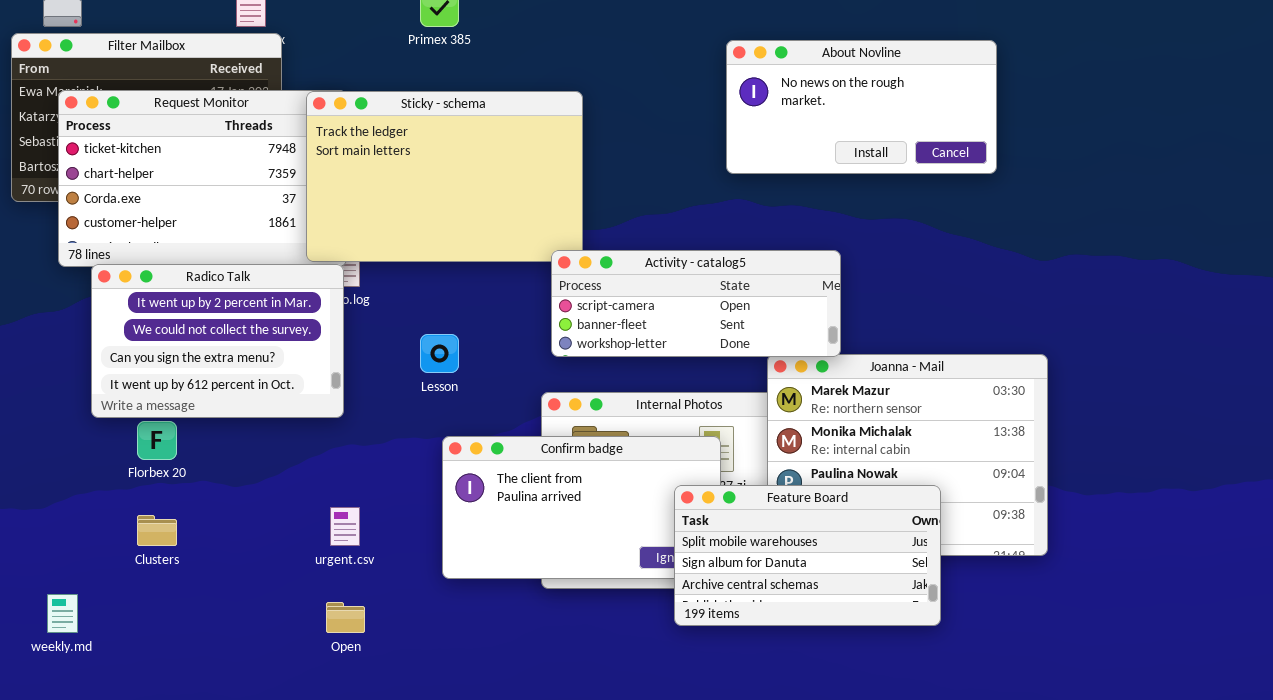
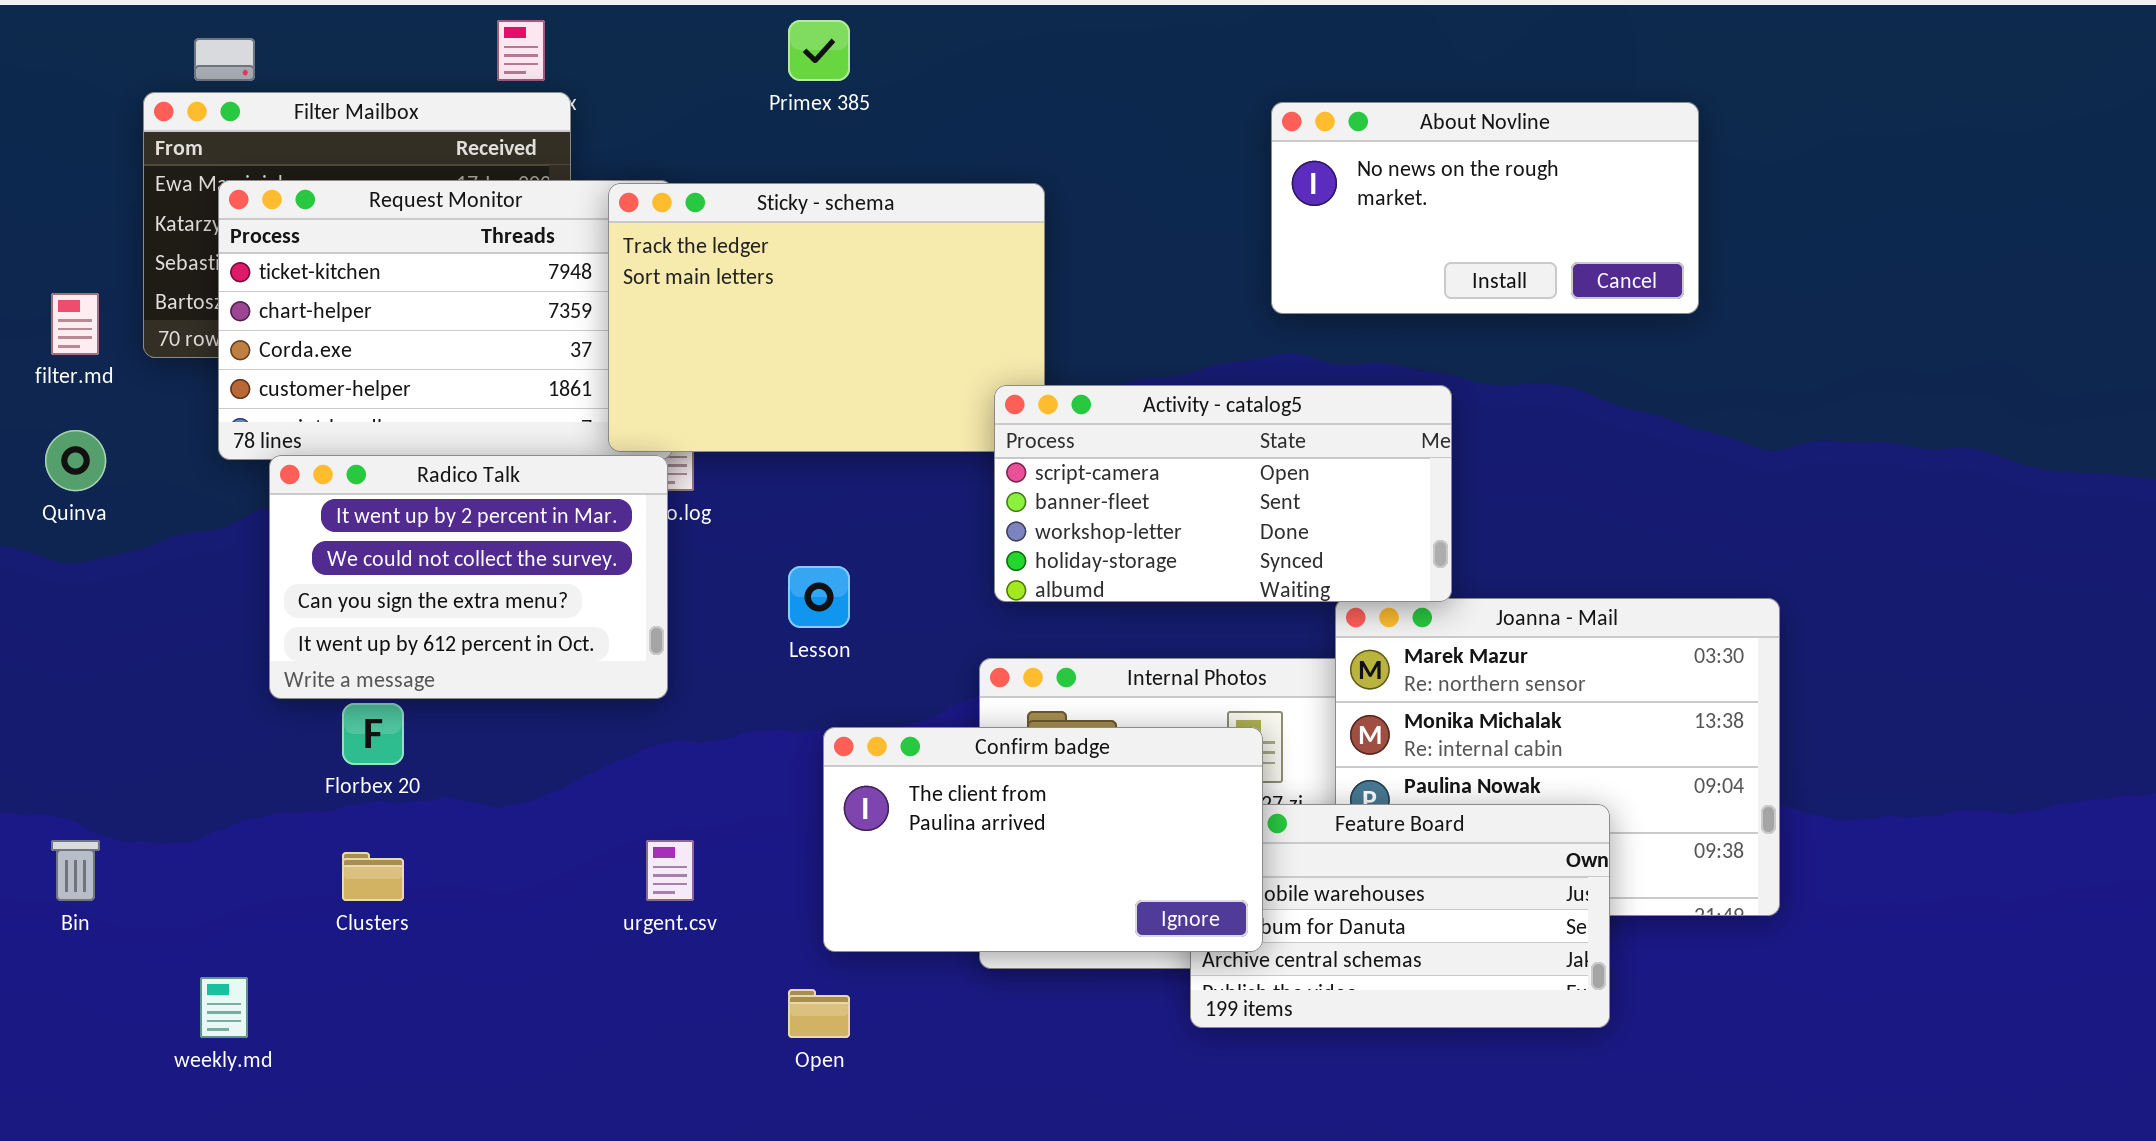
Activity - catalog5: [551,250,841,357] -> [994,385,1452,602], resized
Confirm badge: [442,436,721,579] -> [823,727,1263,952], raised
Open: [326,602,365,633] -> [788,989,850,1038], moved

